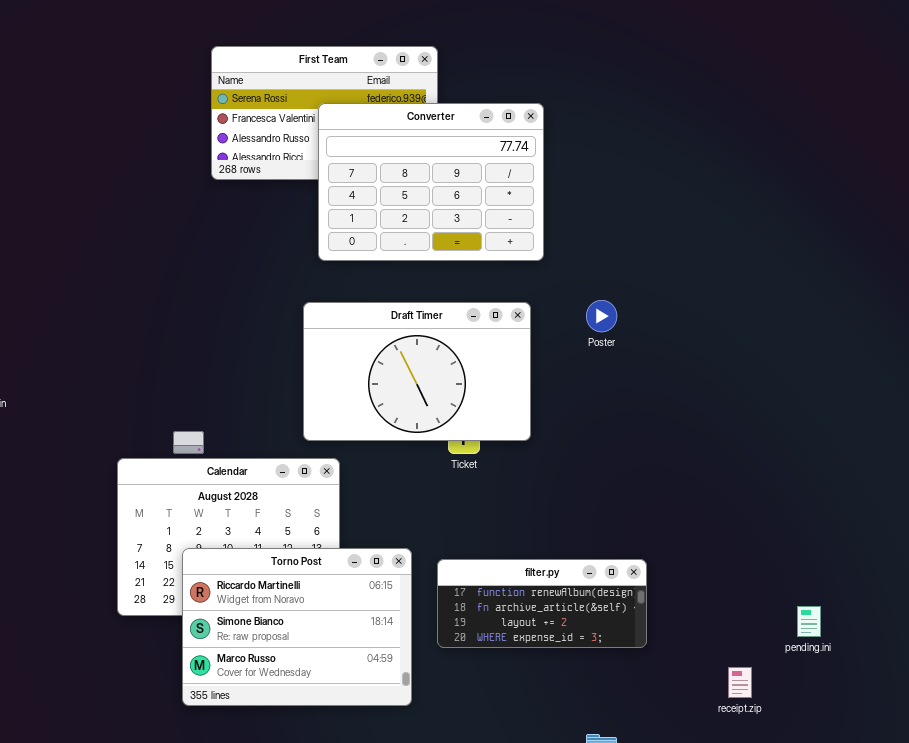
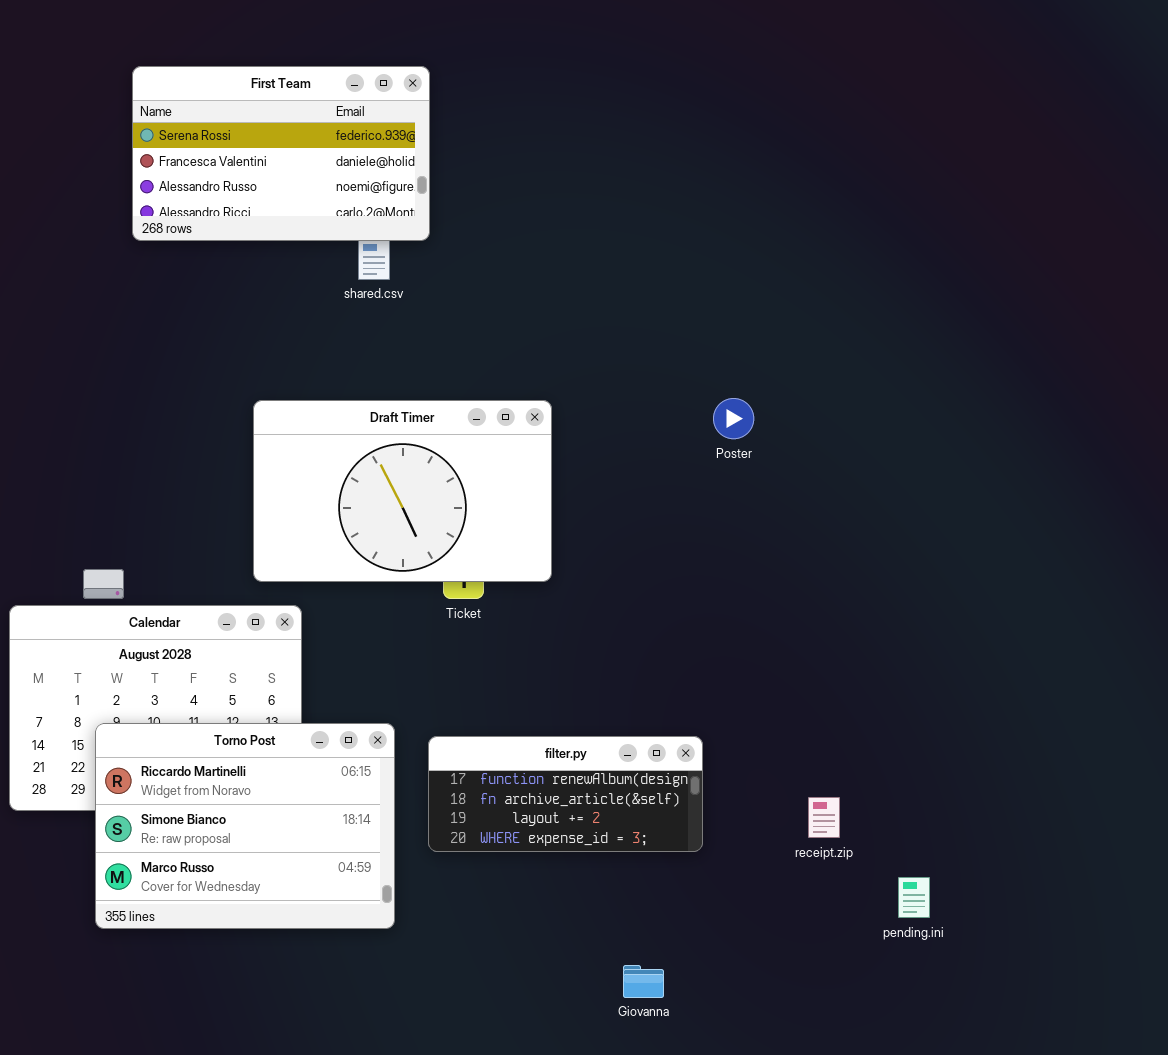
Converter: [318,103,544,261] -> none, closed
Poster: [586,300,617,332] -> [713,398,754,439], moved
pending.ini: [797,606,821,637] -> [898,877,930,918], moved
receipt.zip: [728,667,752,698] -> [808,797,840,838], moved

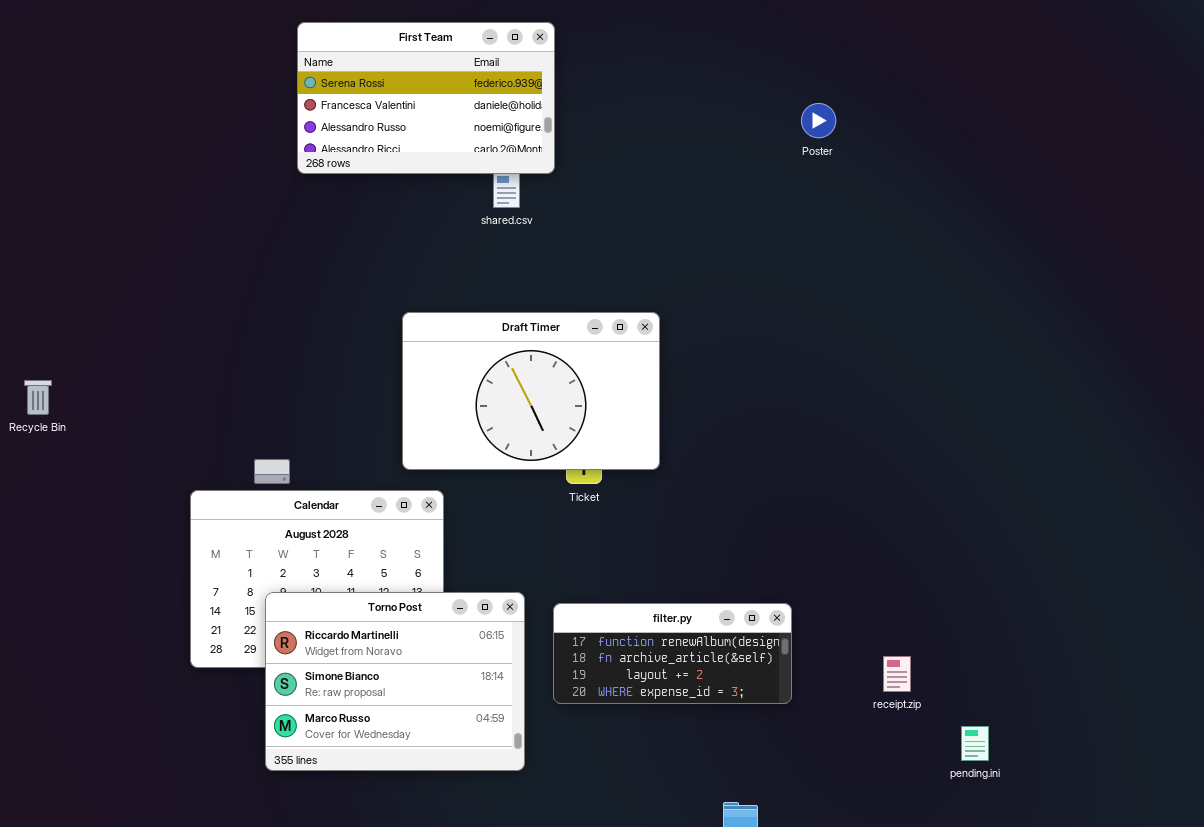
Poster: [713,398,754,439] -> [801,103,836,138], moved

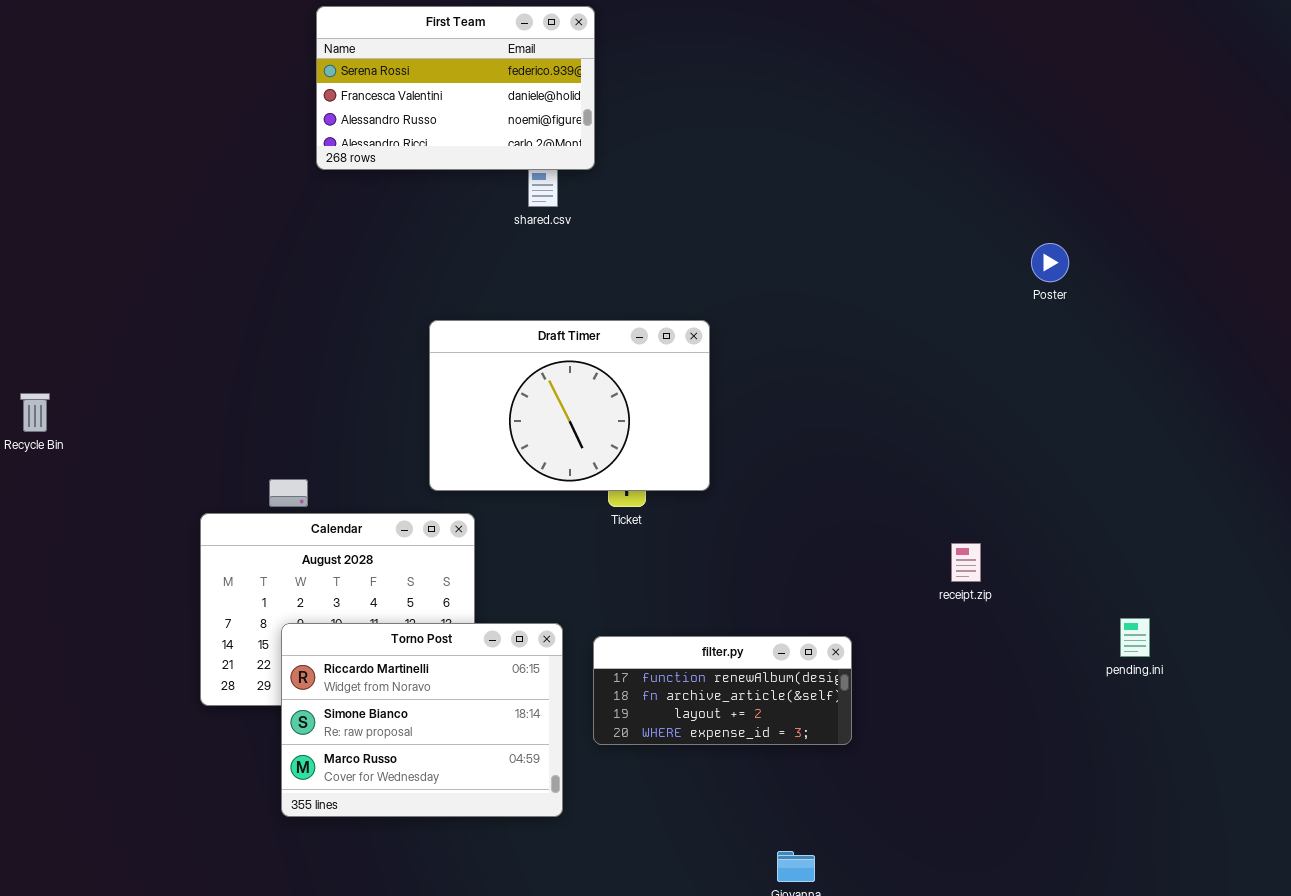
Poster: [801,103,836,138] -> [1031,243,1069,282], moved
receipt.zip: [883,656,911,692] -> [951,543,981,582], moved
pending.ini: [961,726,989,761] -> [1120,618,1150,657], moved

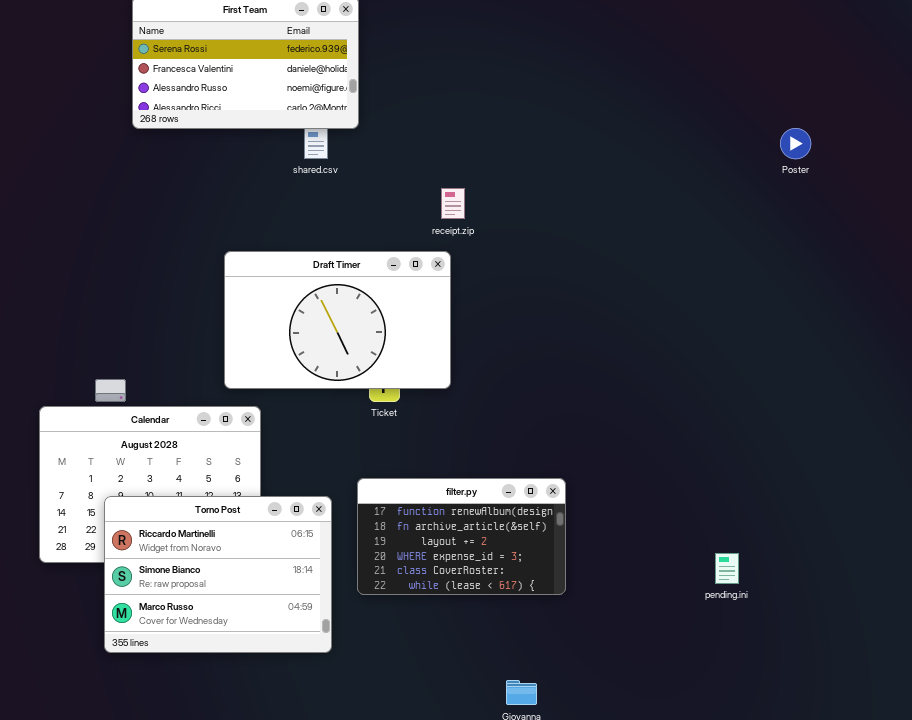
Poster: [1031,243,1069,282] -> [780,128,811,159], moved
receipt.zip: [951,543,981,582] -> [441,188,465,219], moved
pending.ini: [1120,618,1150,657] -> [715,553,739,584], moved
filter.py: [593,636,852,745] -> [357,478,566,595], resized

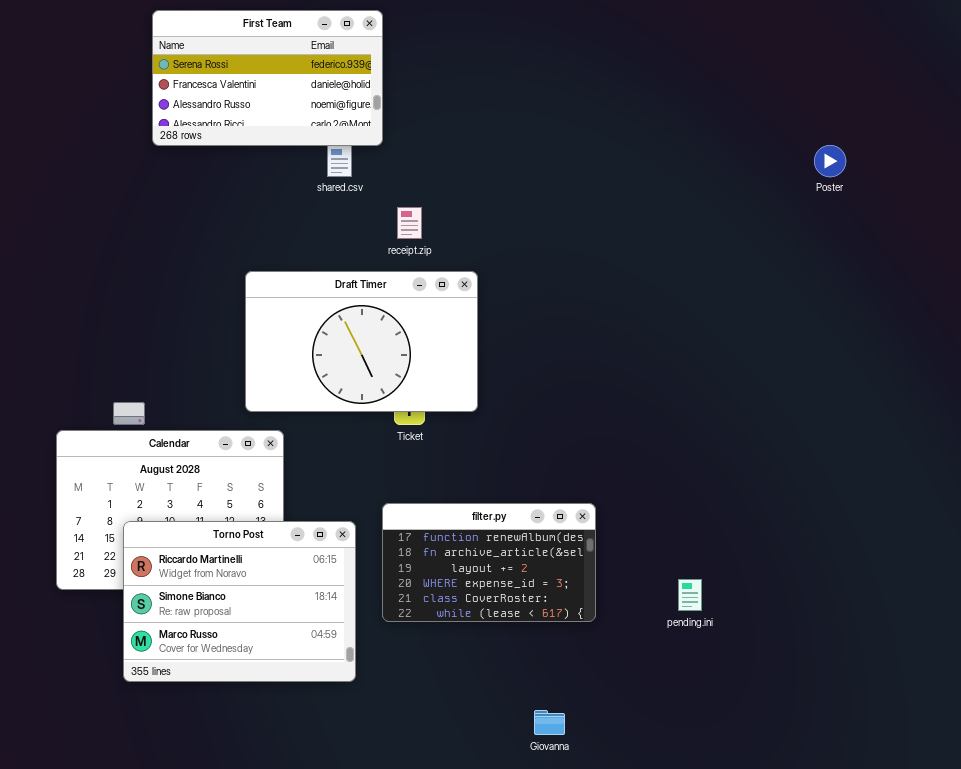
receipt.zip: [441,188,465,219] -> [397,207,422,239], moved
pending.ini: [715,553,739,584] -> [678,579,702,611], moved

